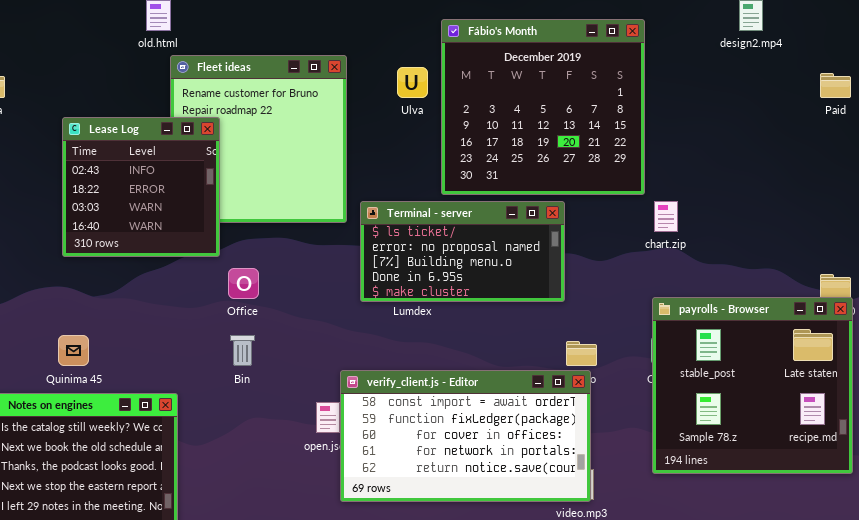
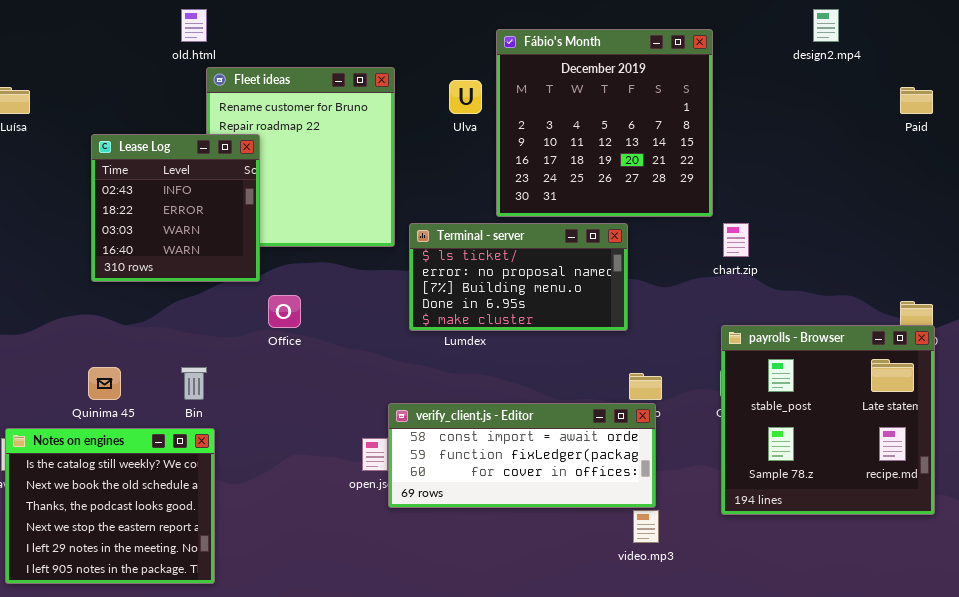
Bin: [230,335,255,366] -> [181,367,207,400], moved
verify_client.js - Editor: [340,370,591,502] -> [388,403,656,508], resized

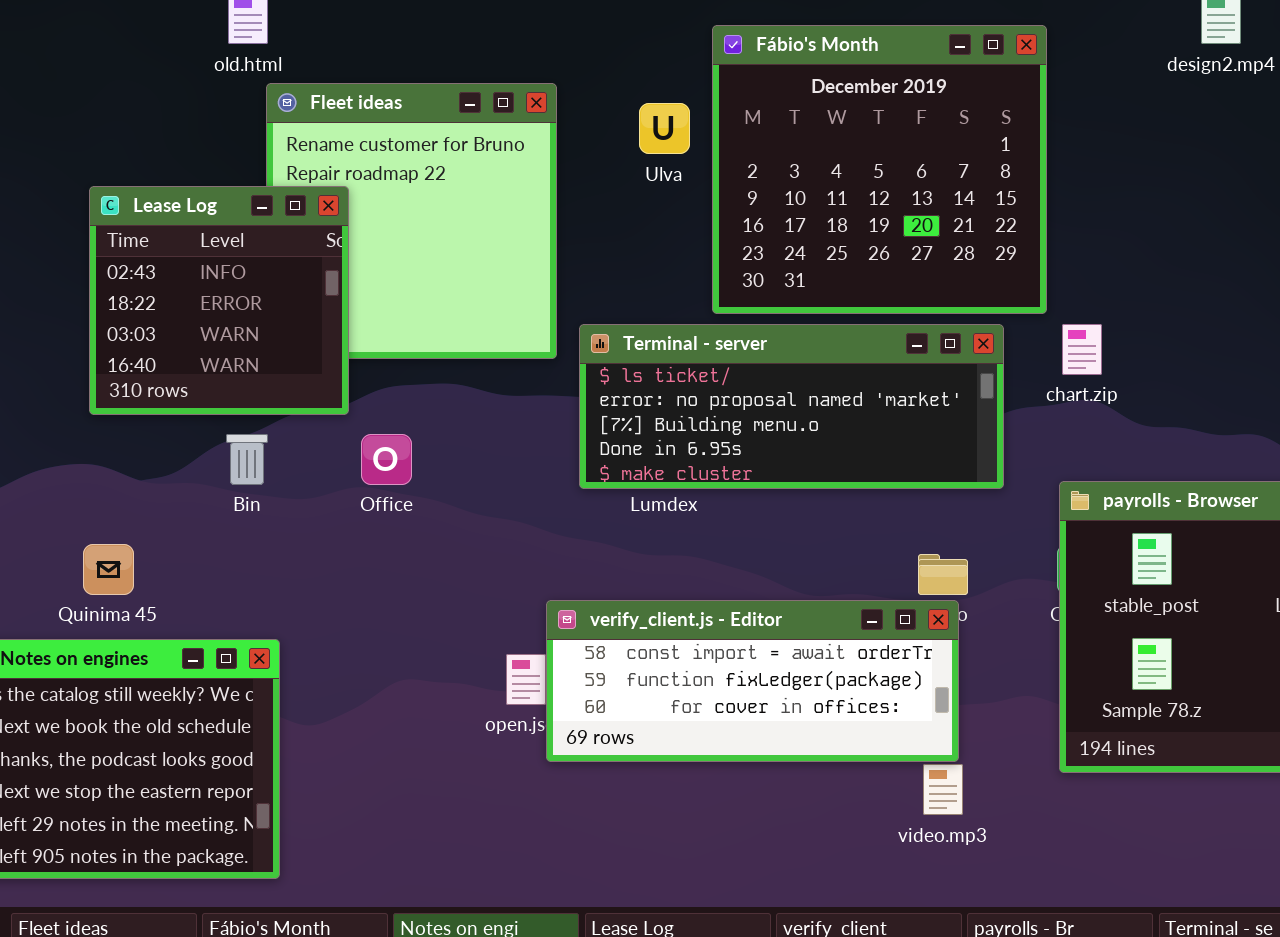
Terminal - server: [409,223,628,331] -> [579,324,1004,489], resized
Bin: [181,367,207,400] -> [226,434,268,485], moved

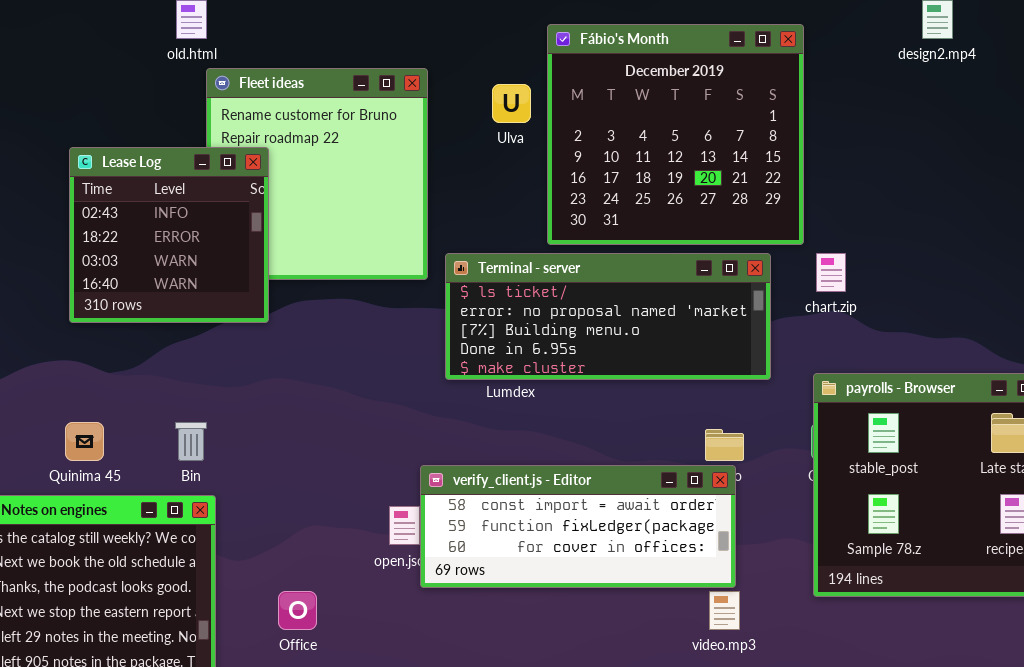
Bin: [226,434,268,485] -> [175,422,207,461], moved
Office: [361,434,412,485] -> [278,591,317,630], moved

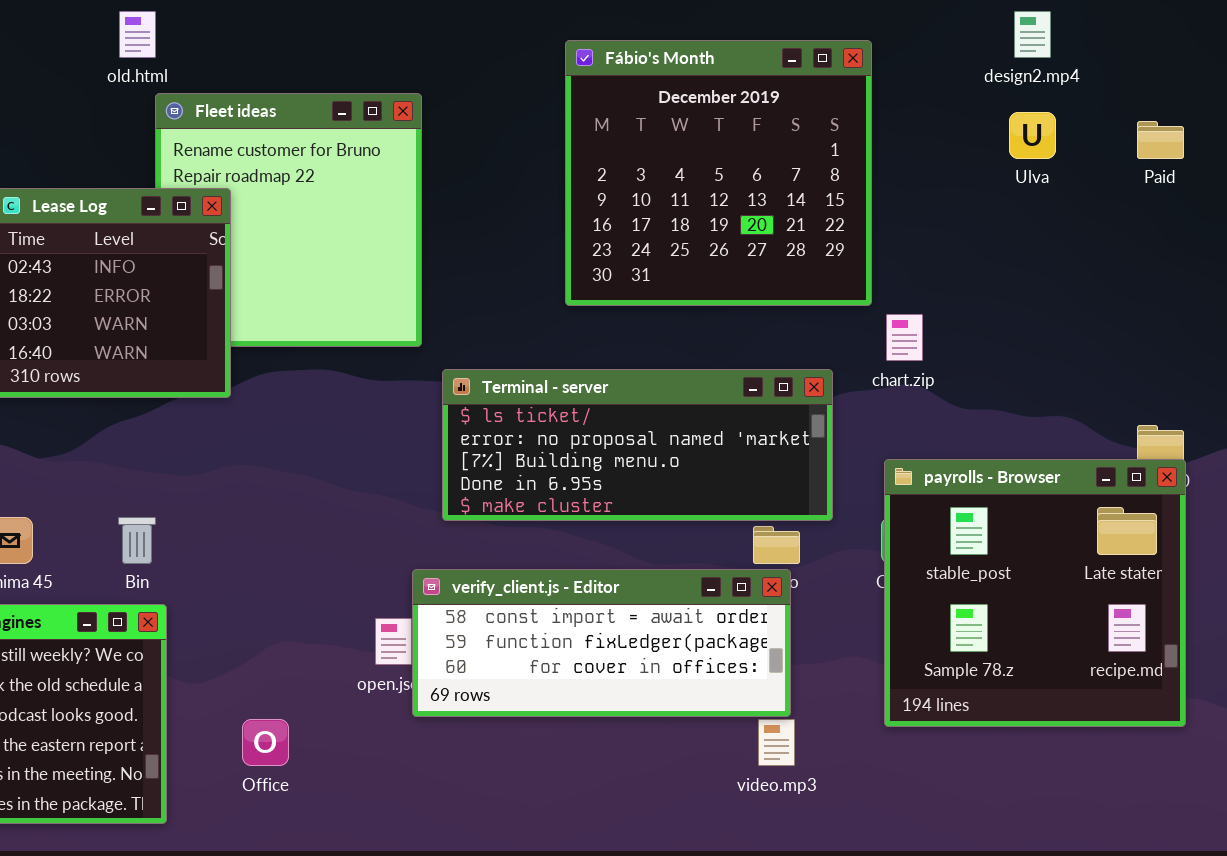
Ulva: [492,84,531,123] -> [1009,112,1056,159], moved
Terminal - server: [445,253,771,380] -> [442,369,833,521], moved

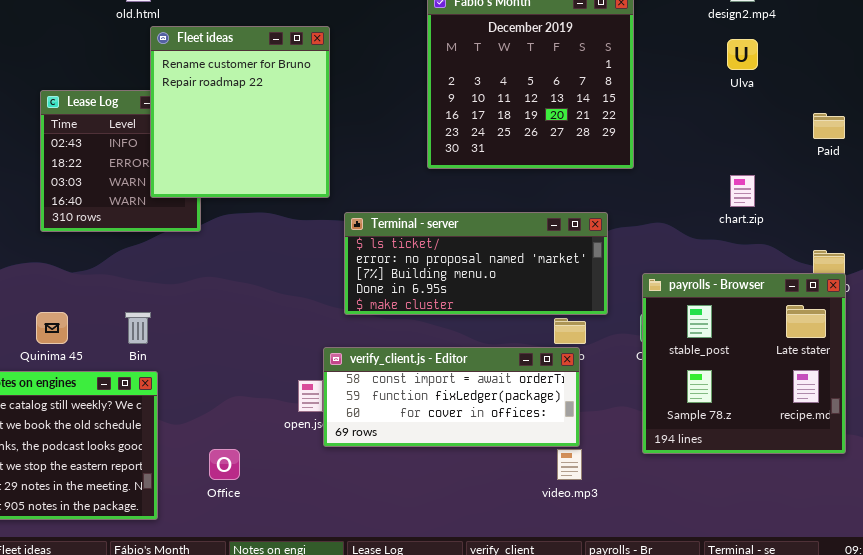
Fleet ideas: [155,93,422,347] -> [150,26,330,198], raised
Paid: [1137,121,1184,159] -> [813,113,845,139], moved
chart.zip: [886,314,923,361] -> [730,175,755,207], moved

